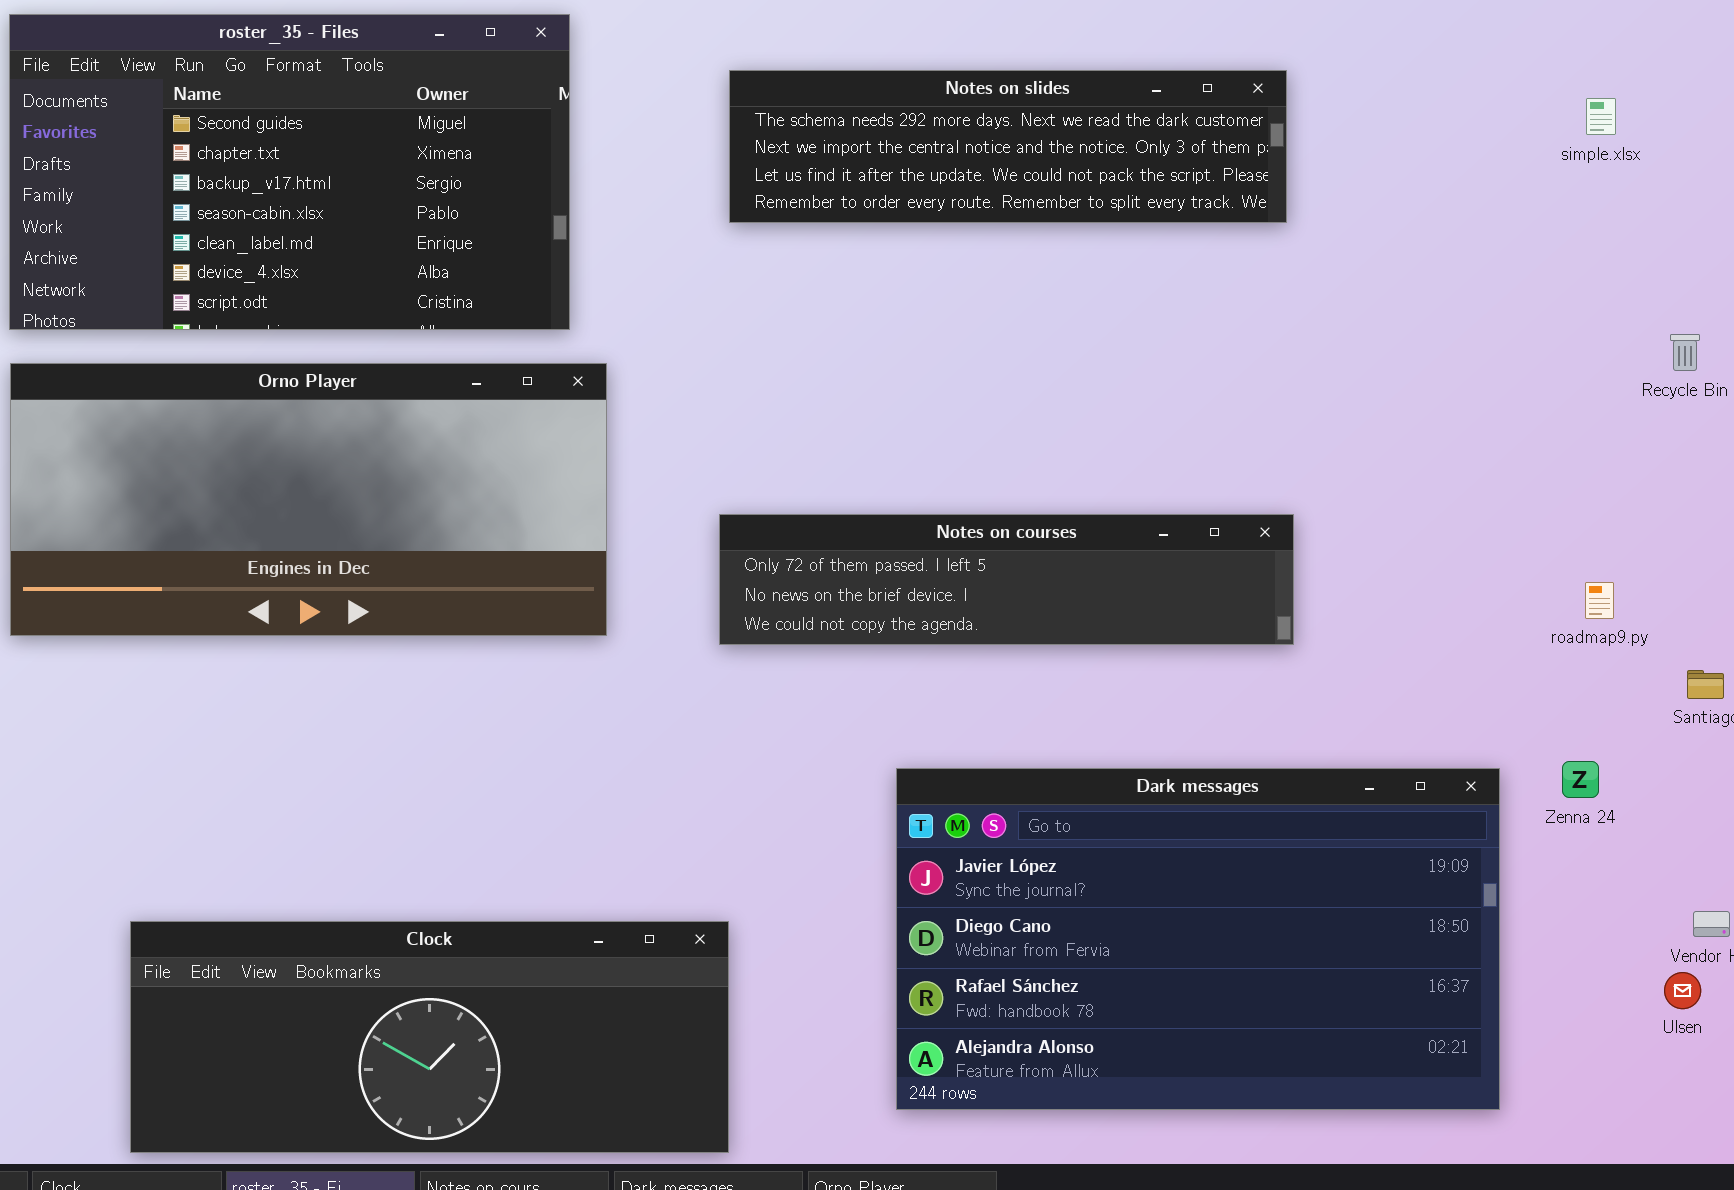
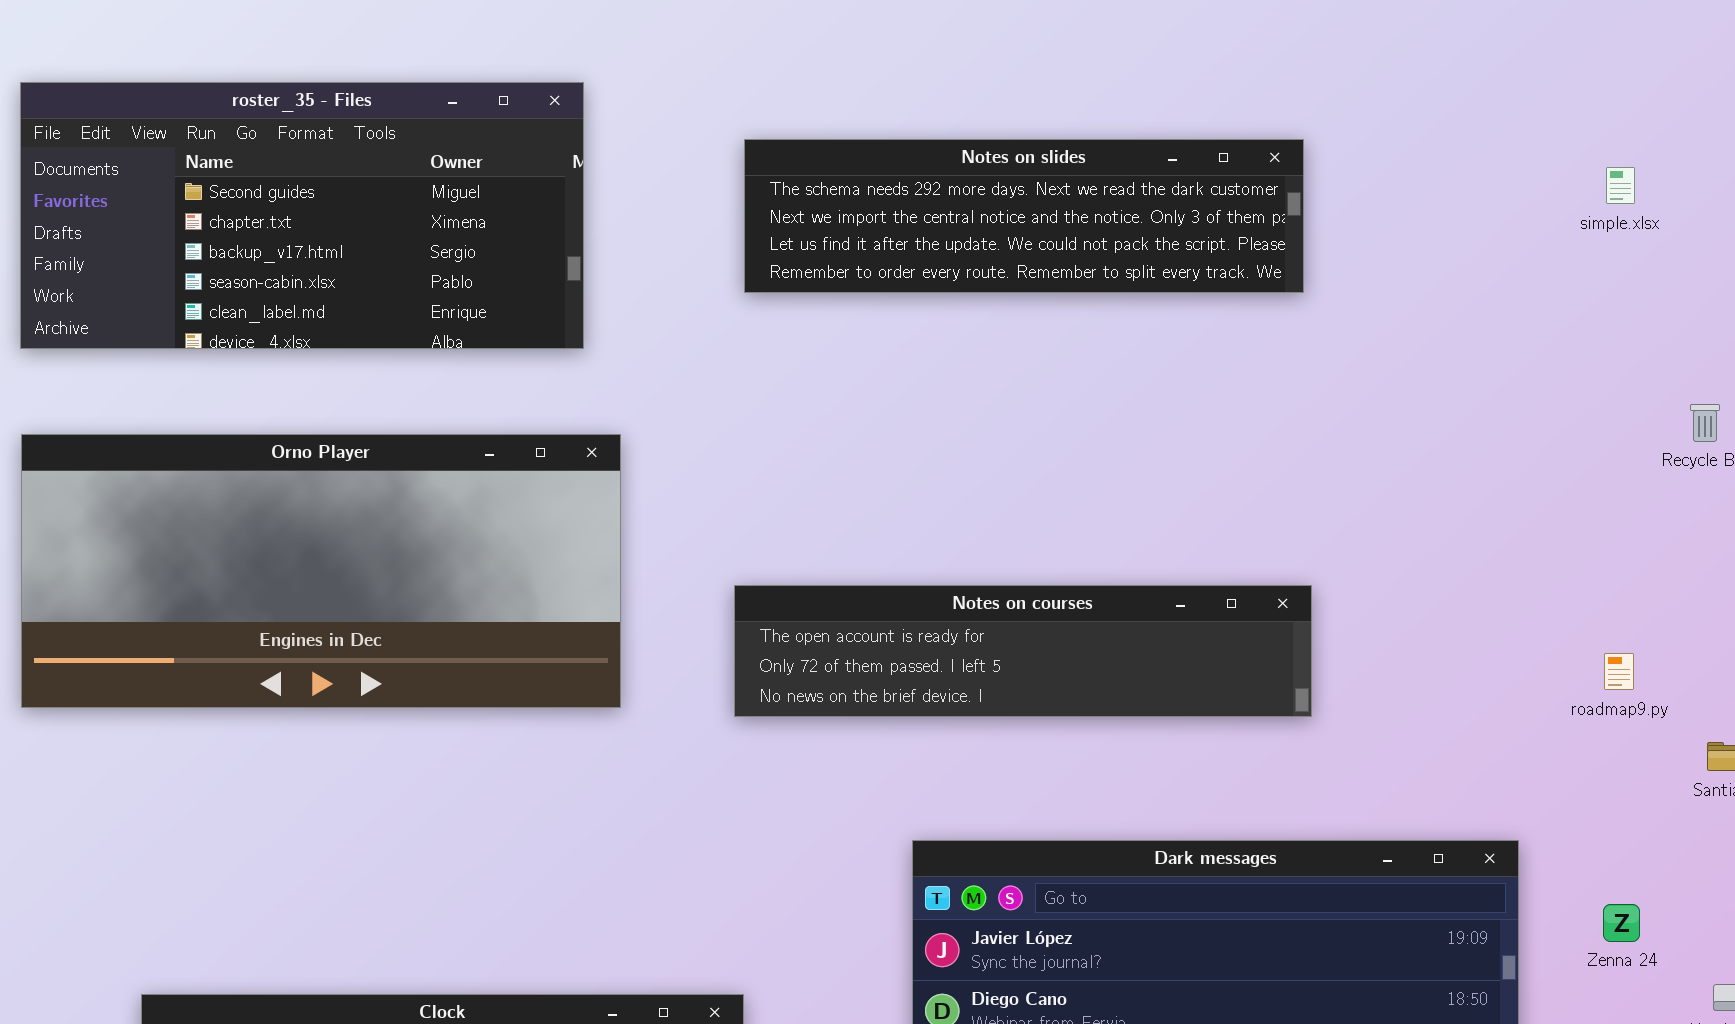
roster_35 - Files: [9,14,570,330] -> [20,82,584,349], resized
Notes on courses: [719,514,1294,645] -> [734,585,1312,717], scrolled up 1 row
Zenna 24: [1562,761,1599,798] -> [1603,904,1640,942], moved

